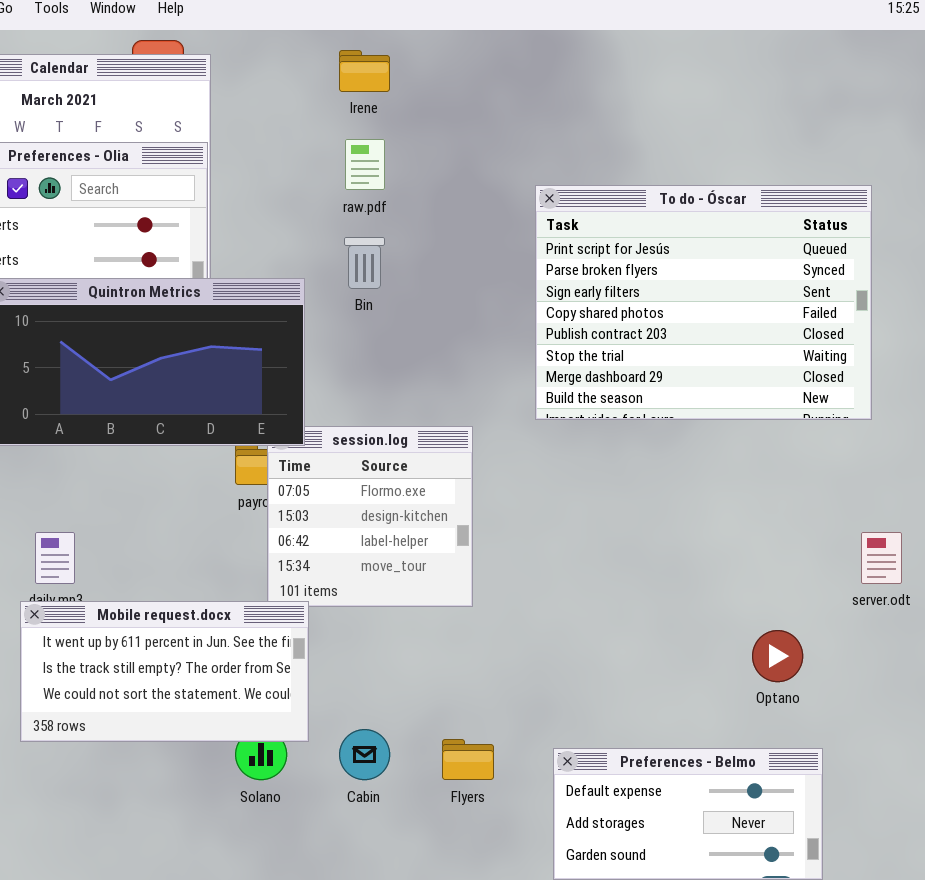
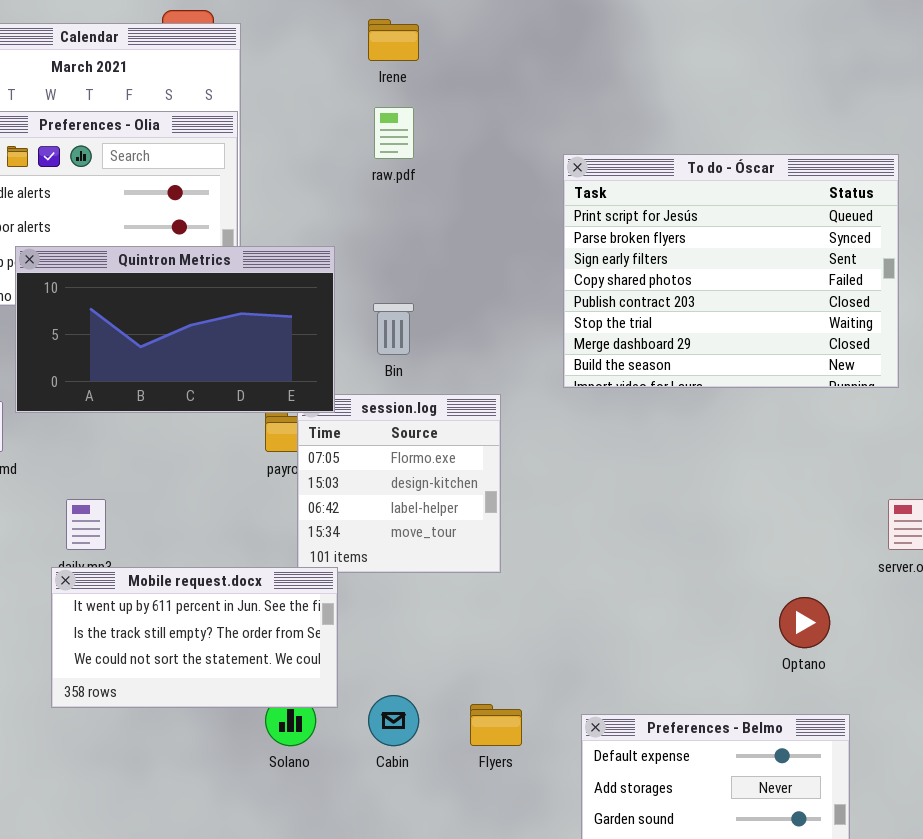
Bin: [344,237,385,289] -> [373,303,414,355], moved

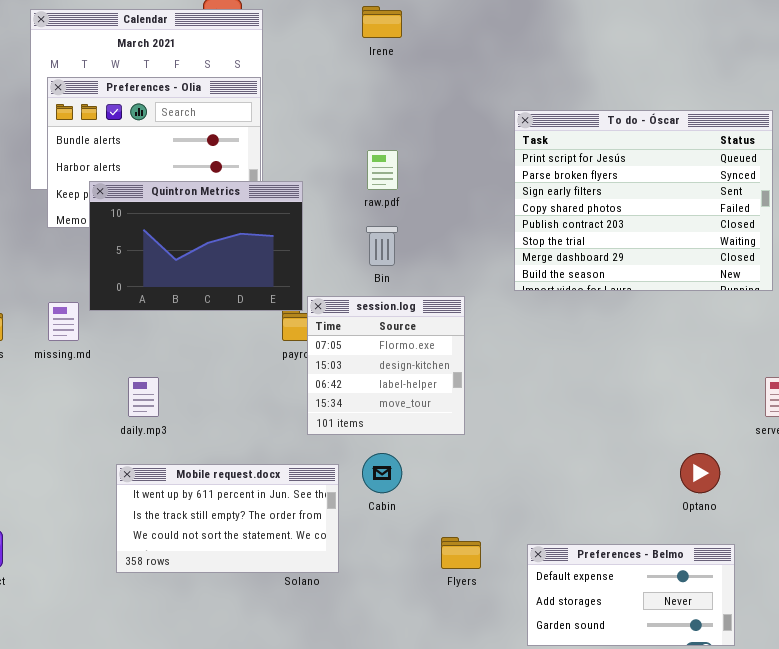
raw.pdf: [374,107,414,159] -> [367,150,398,190], moved
Quintron Metrics: [15,246,335,413] -> [89,181,303,311], resized
Mobile request.docx: [51,567,338,708] -> [116,464,339,573], moved
Cabin: [368,695,419,746] -> [362,453,402,493], moved

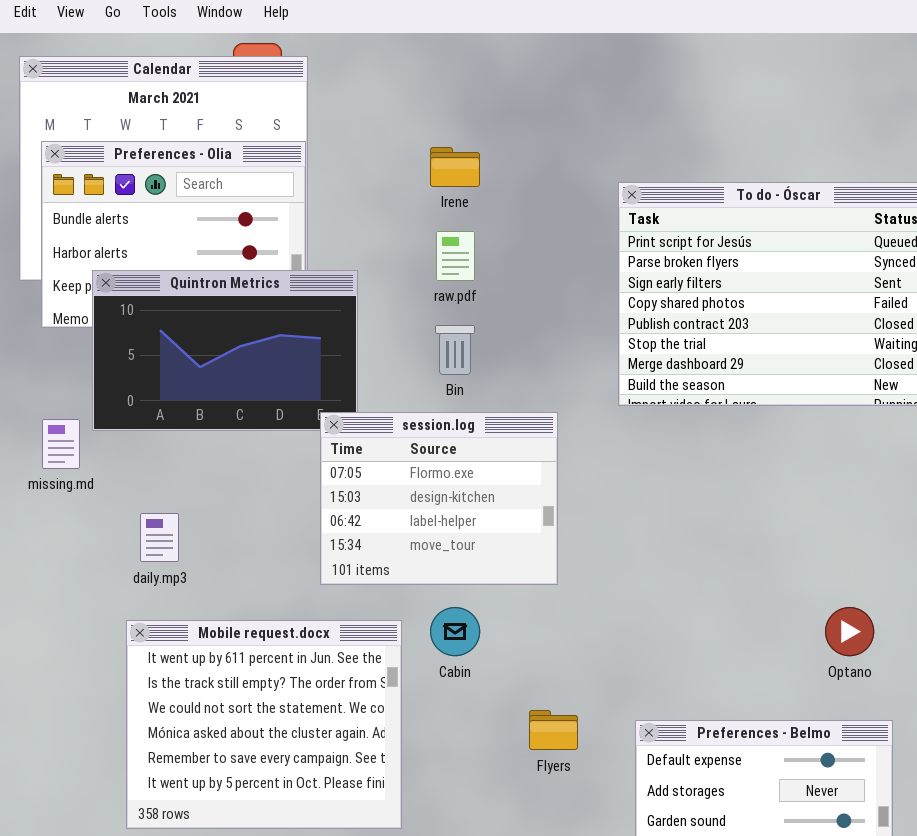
Irene: [362,6,402,38] -> [430,147,480,187], moved
session.log: [307,296,465,435] -> [320,412,558,585], resized
Mobile request.docx: [116,464,339,573] -> [126,620,402,829], resized

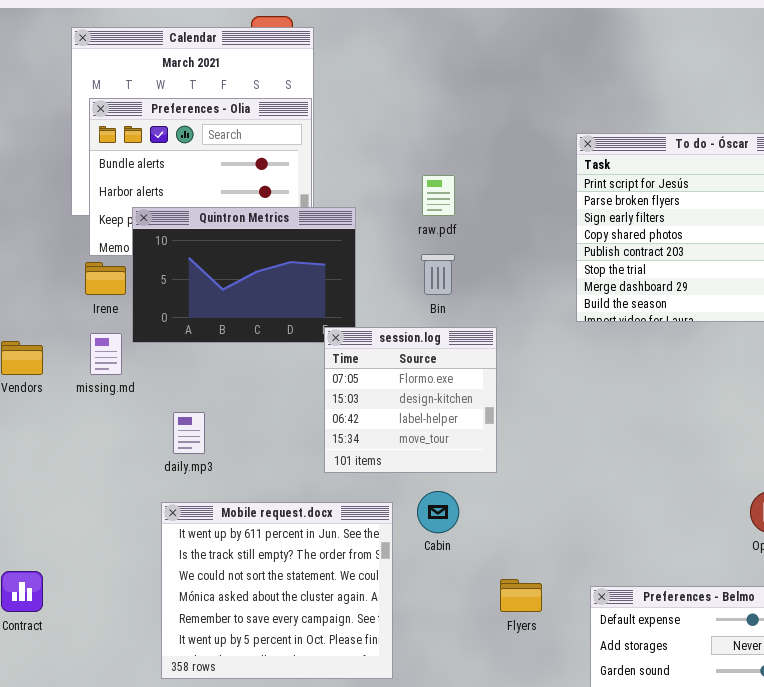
Irene: [430,147,480,187] -> [85,262,126,295], moved
session.log: [320,412,558,585] -> [324,327,497,473], resized

